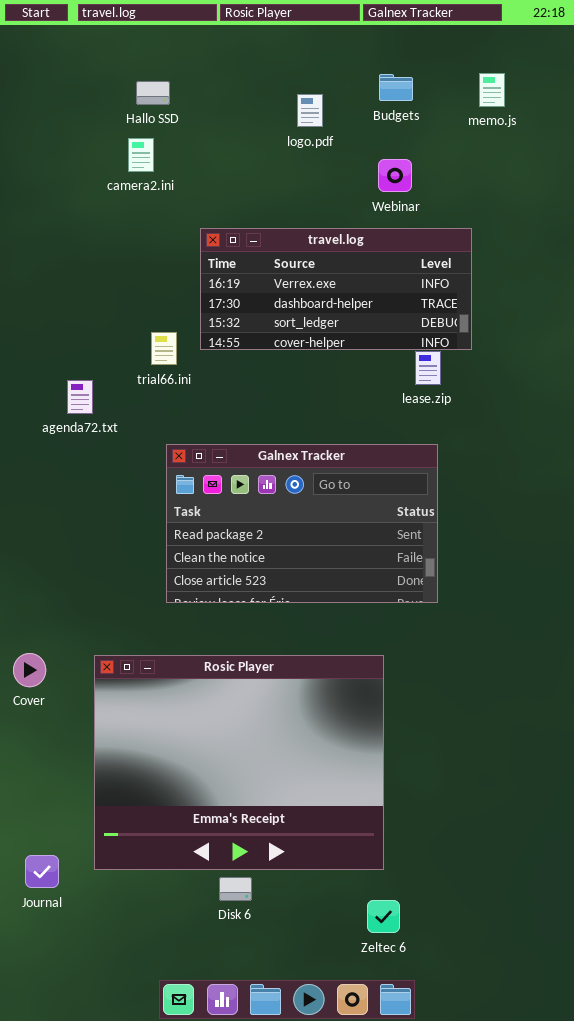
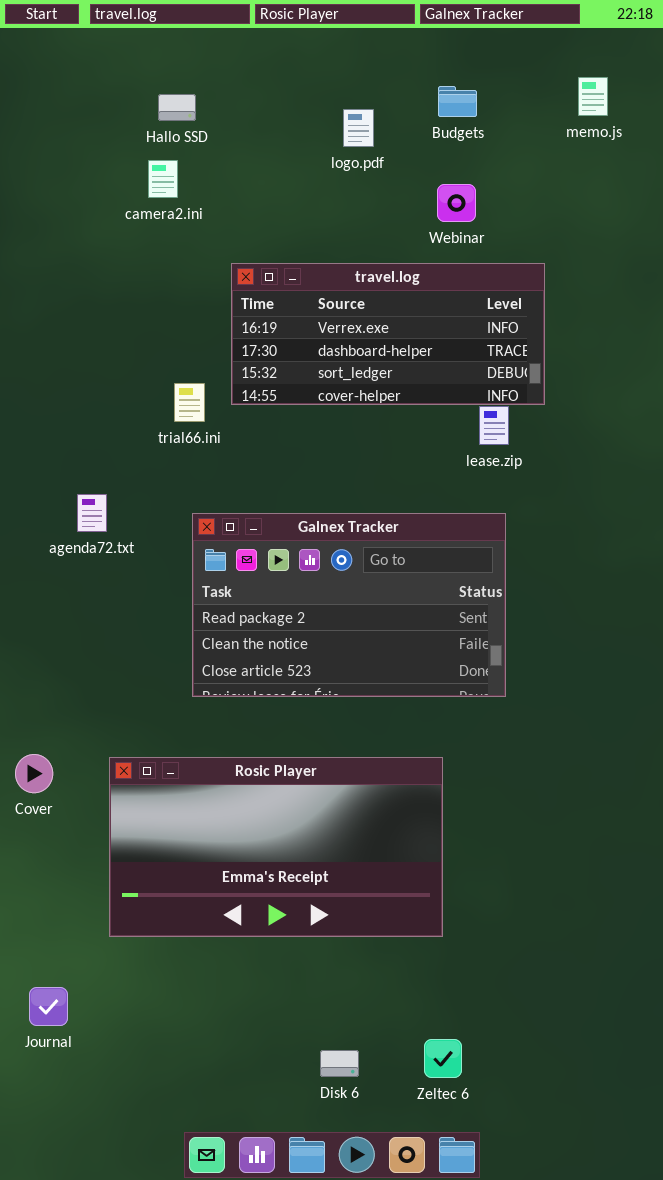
memo.js: [479,73,505,107] -> [578,77,608,116], moved
agenda72.txt: [67,380,93,414] -> [77,494,107,532], moved
Rosic Player: [94,655,384,870] -> [109,757,443,937], resized
Disk 6: [219,877,252,901] -> [320,1050,359,1077], moved

